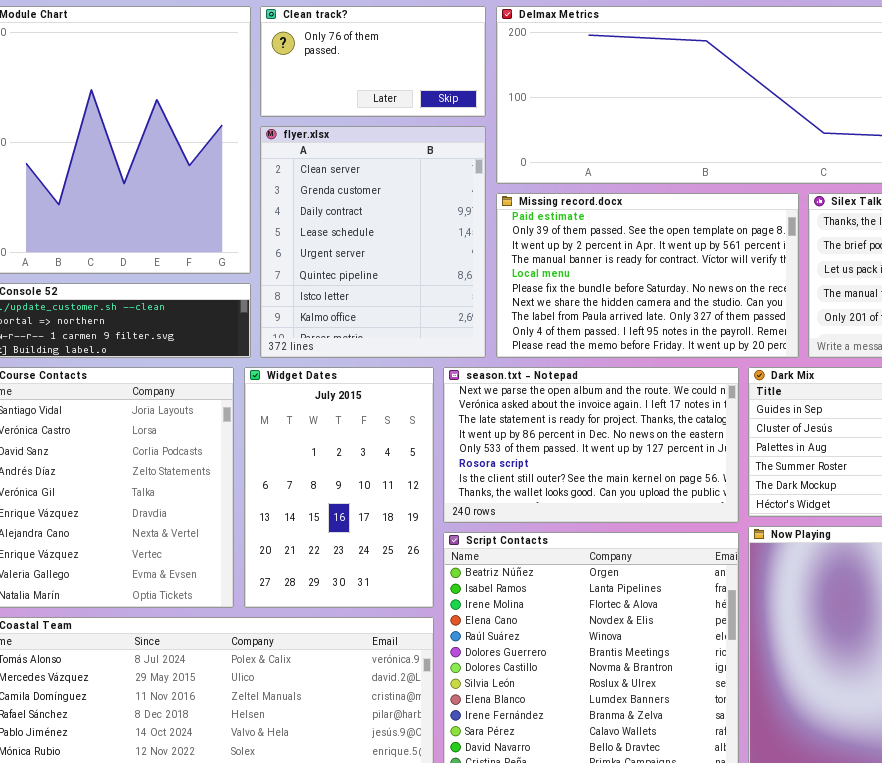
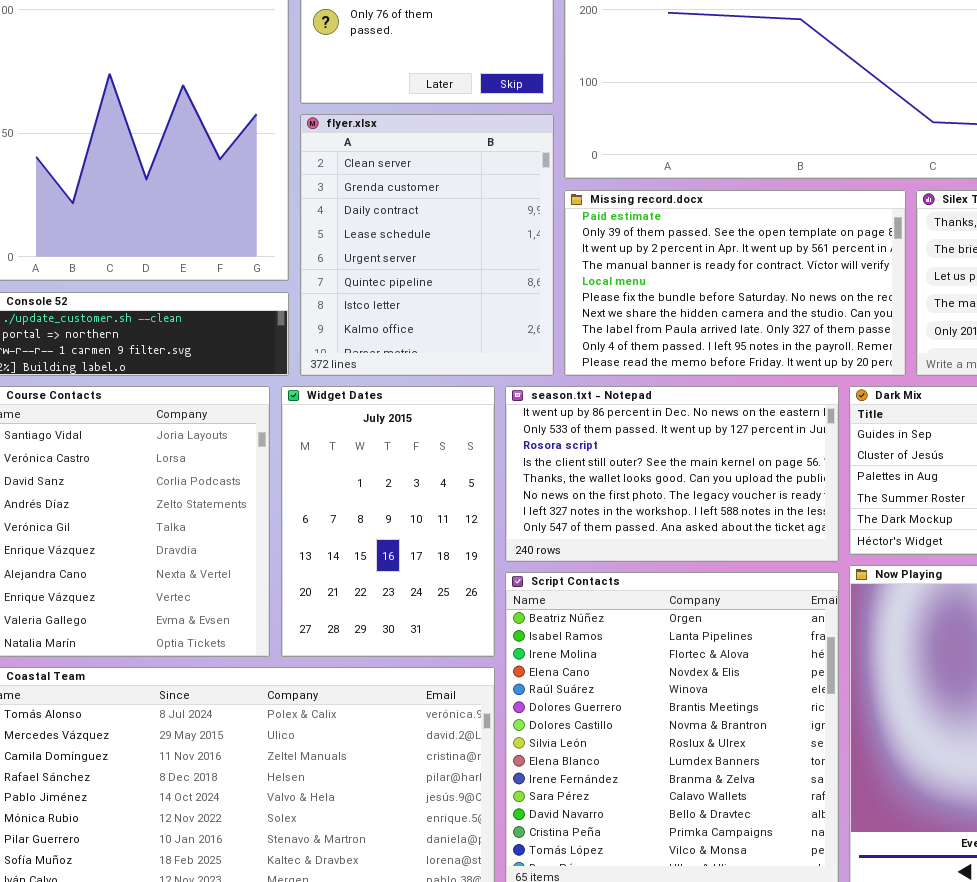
season.txt - Notepad: [443,367,739,523] -> [505,386,839,562], scrolled down 3 rows

